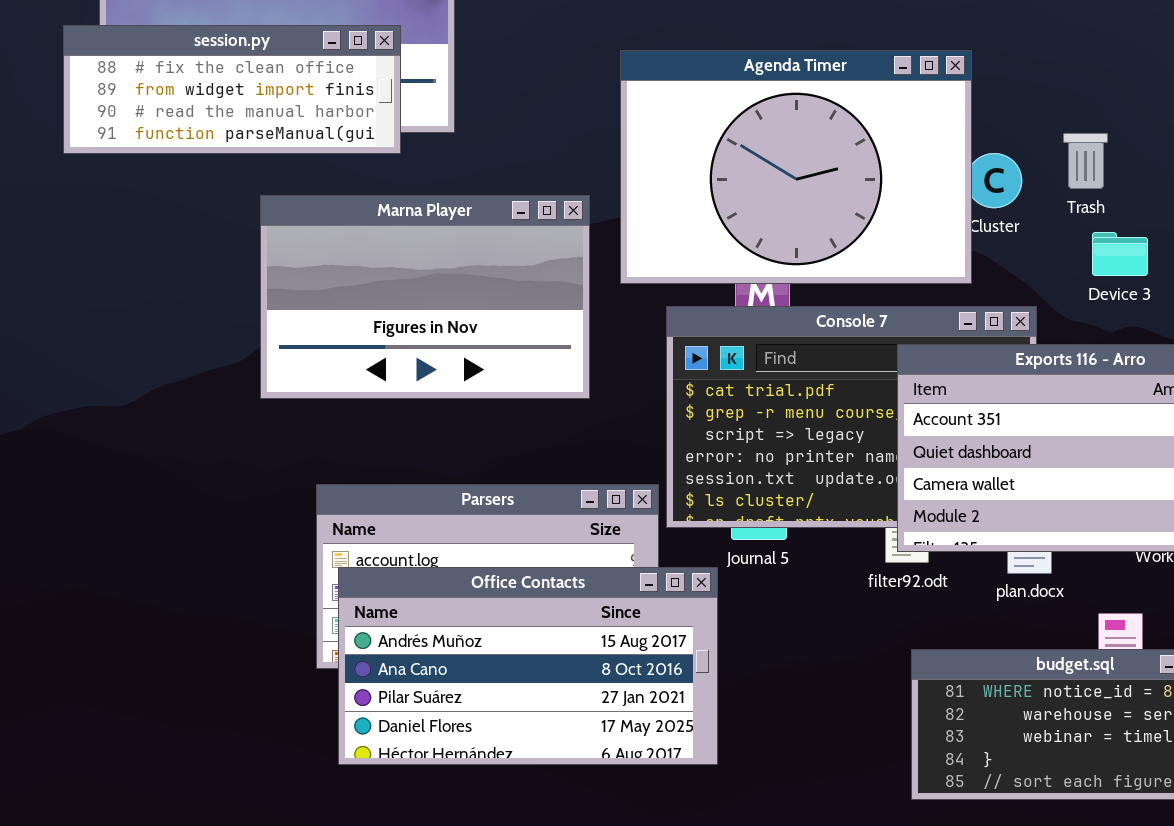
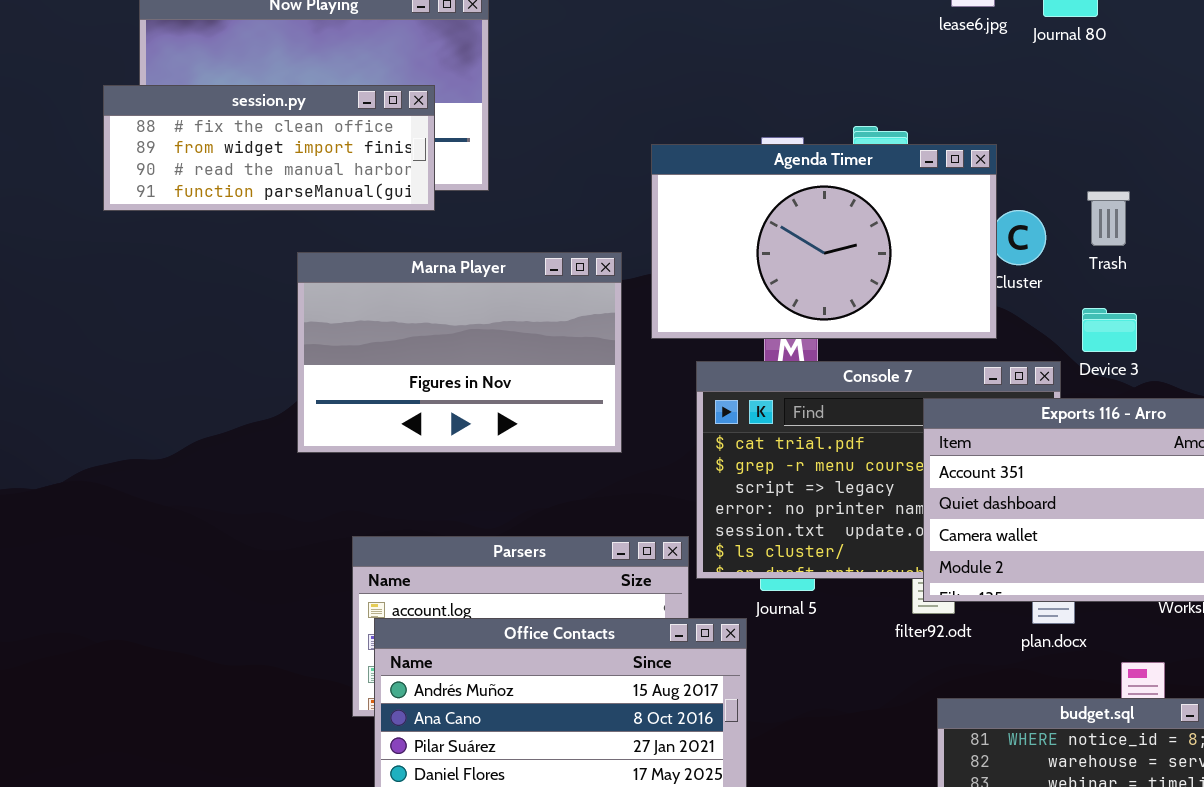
Agenda Timer: [620,50,972,284] -> [651,144,997,339], resized
Device 3: [1092,232,1148,276] -> [1082,308,1137,352], moved

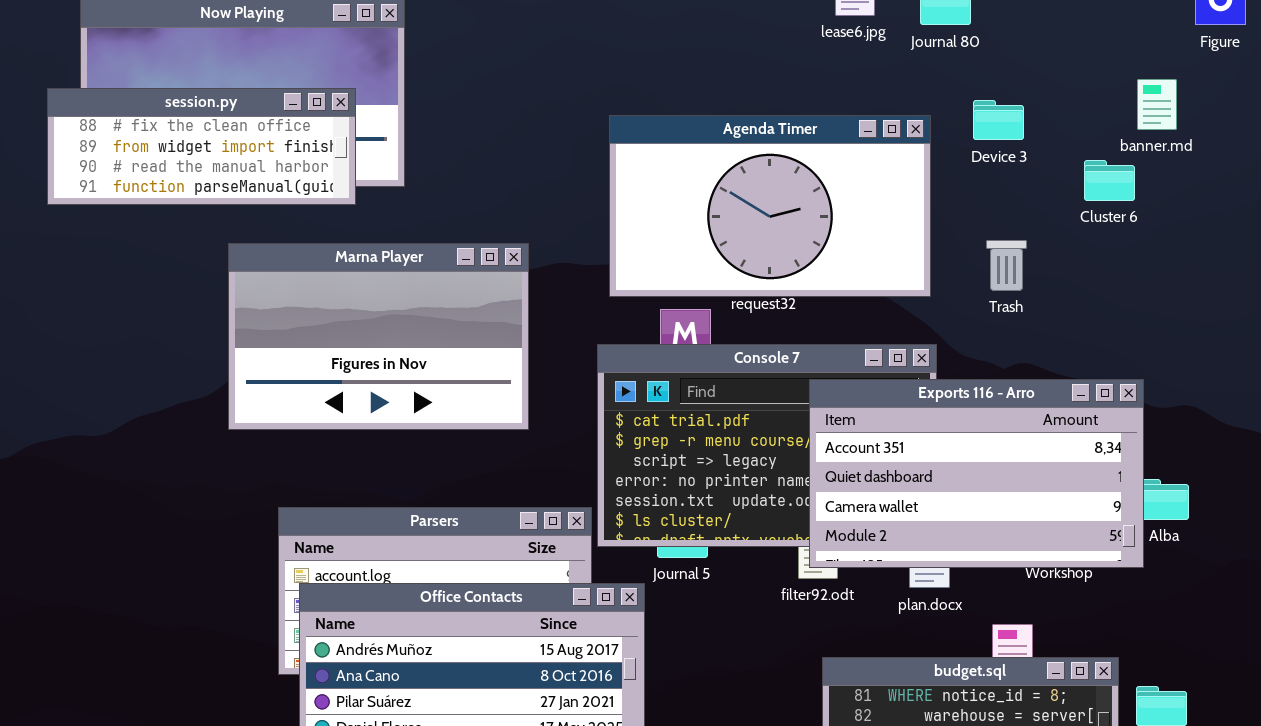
Agenda Timer: [651,144,997,339] -> [609,115,931,297], moved
Trash: [1087,191,1130,246] -> [986,240,1027,291], moved
Device 3: [1082,308,1137,352] -> [973,100,1024,140], moved

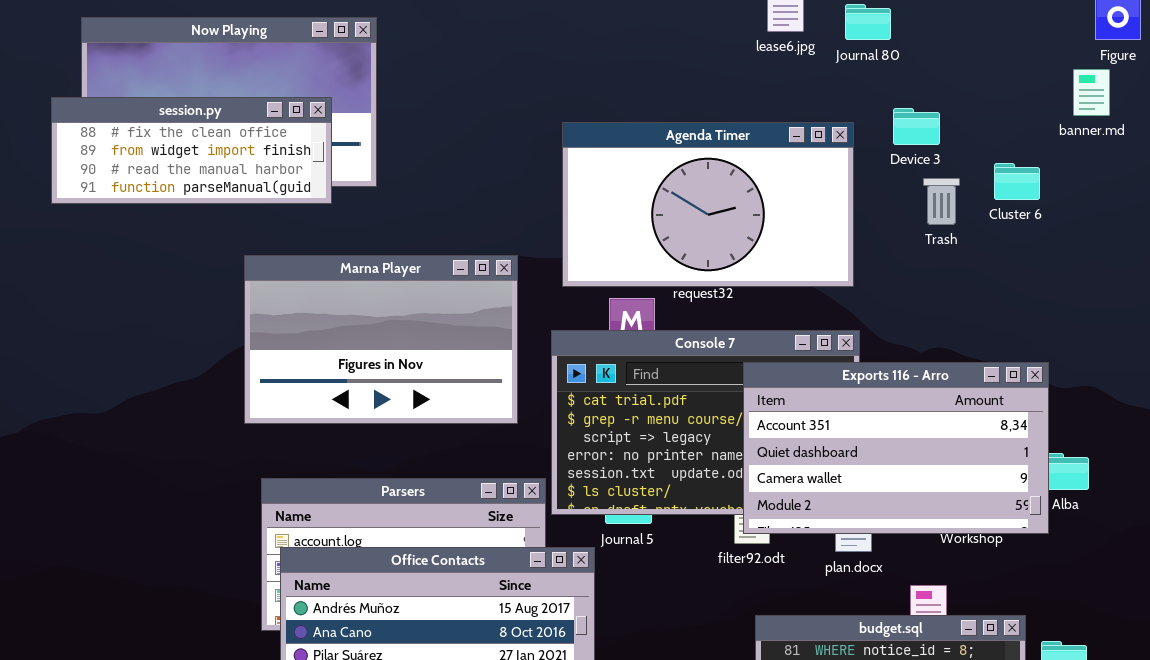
banner.md: [1137,79,1177,130] -> [1073,69,1110,116], moved
Trash: [986,240,1027,291] -> [923,178,960,225], moved
Marna Player: [228,243,529,430] -> [244,255,518,424], moved

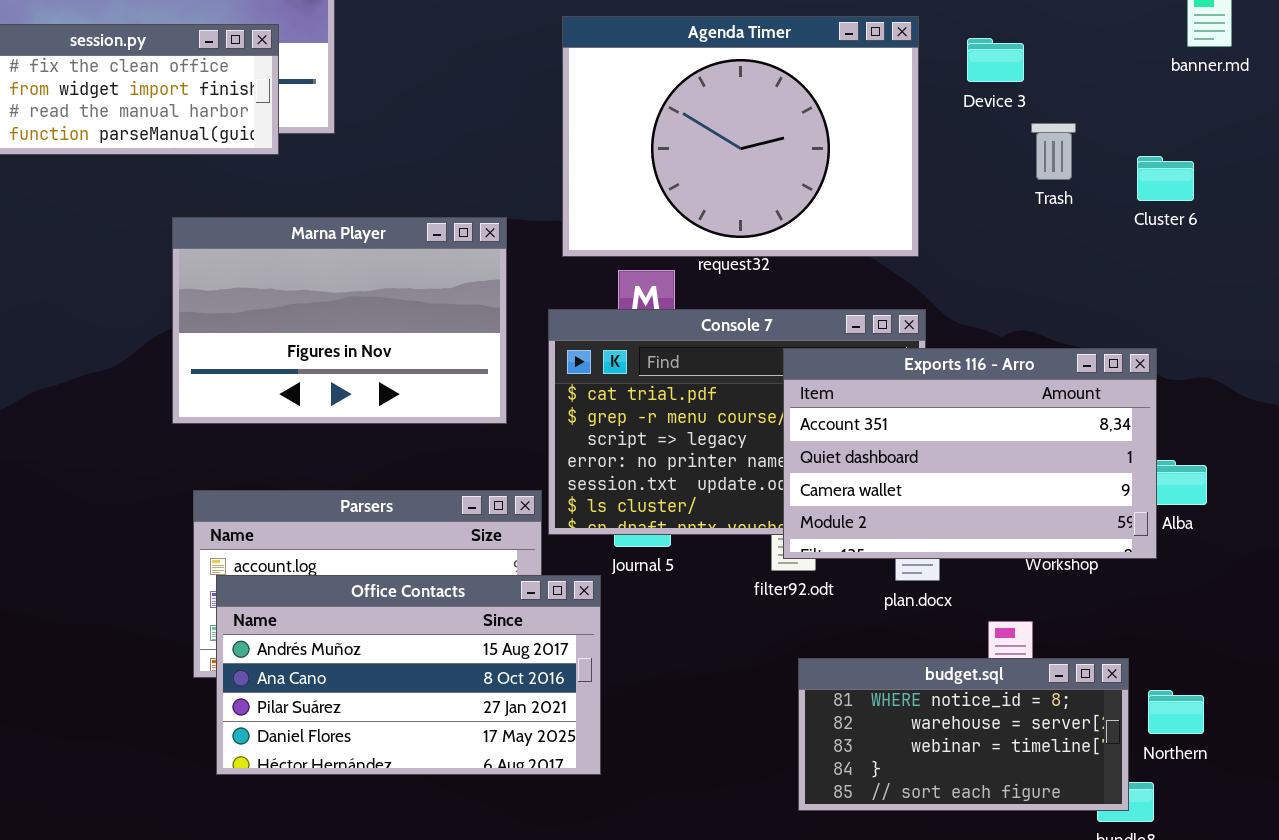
Agenda Timer: [562,122,854,287] -> [562,16,919,257], resized
Cluster 6: [994,163,1040,200] -> [1137,156,1194,201], moved
Trash: [923,178,960,225] -> [1031,123,1076,180], moved

